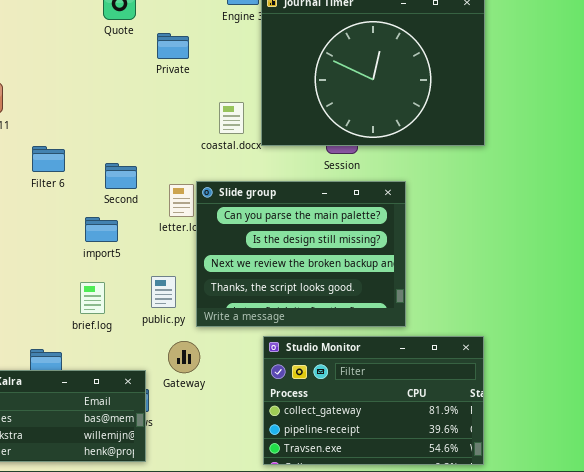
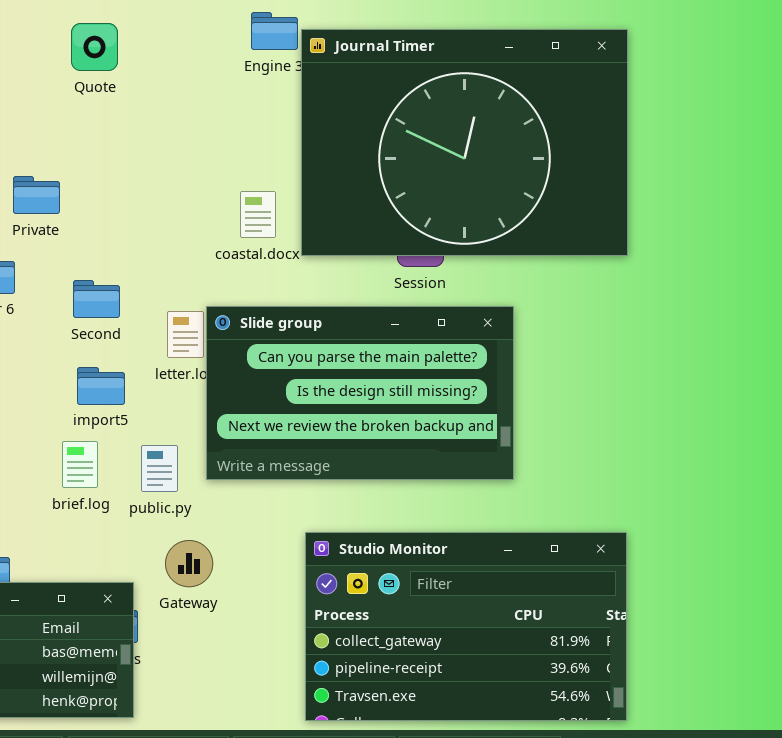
Private: [157,33,189,59] -> [13,176,60,214], moved
Slide group: [196,181,406,327] -> [206,306,514,480], resized
import5: [85,217,118,242] -> [77,367,125,405], moved
brief.log: [80,282,105,314] -> [62,441,98,488], moved

